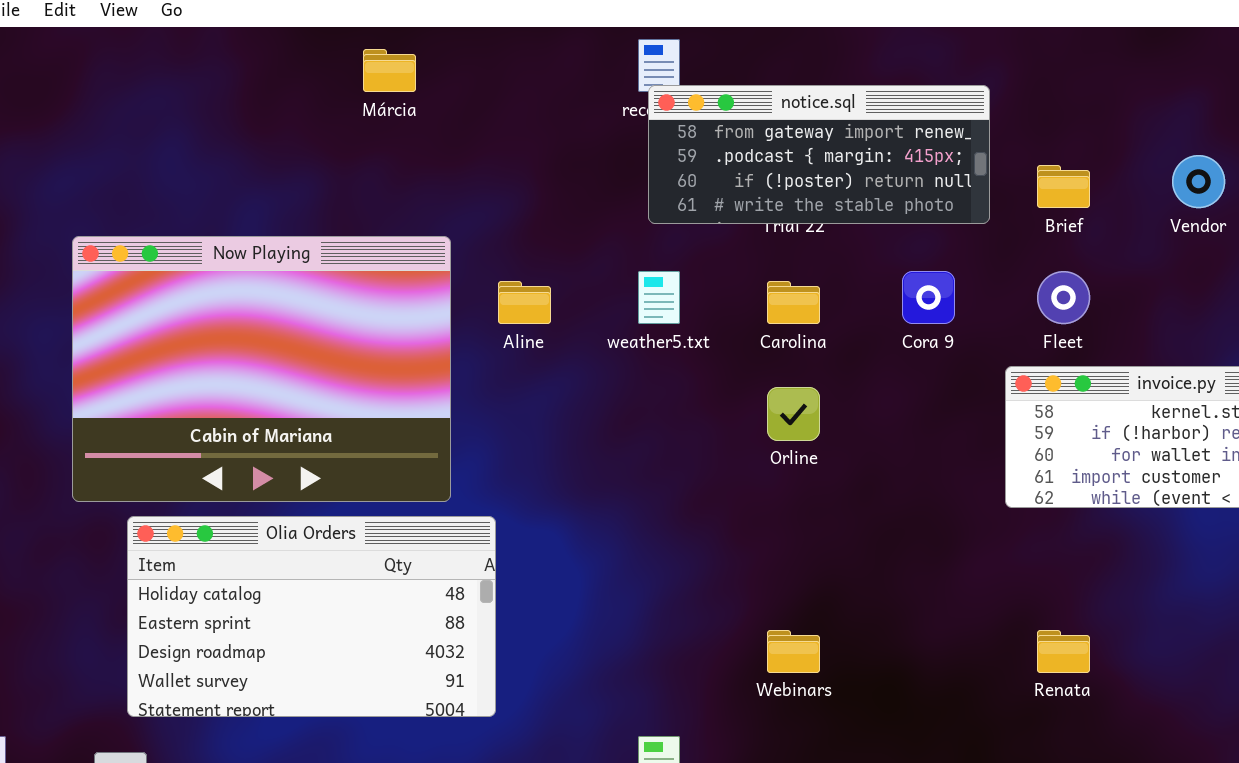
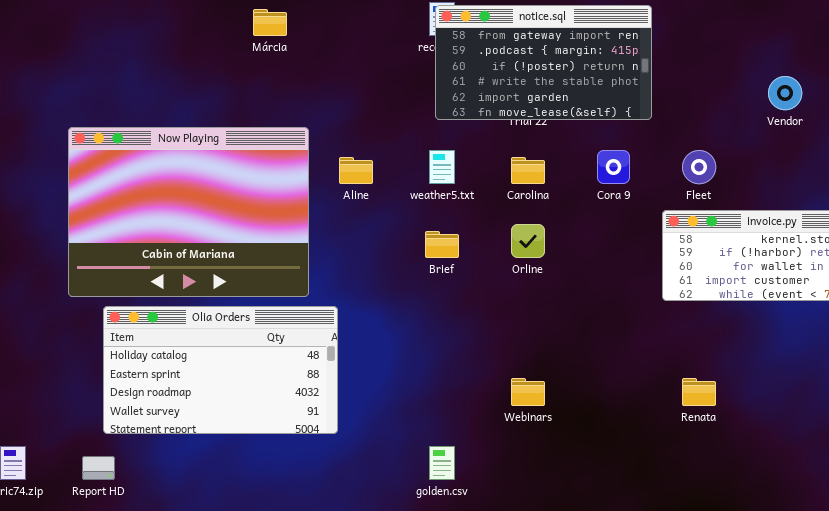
notice.sql: [648,85,990,224] -> [435,5,652,120], resized
Brief: [1037,165,1090,208] -> [425,231,459,258], moved

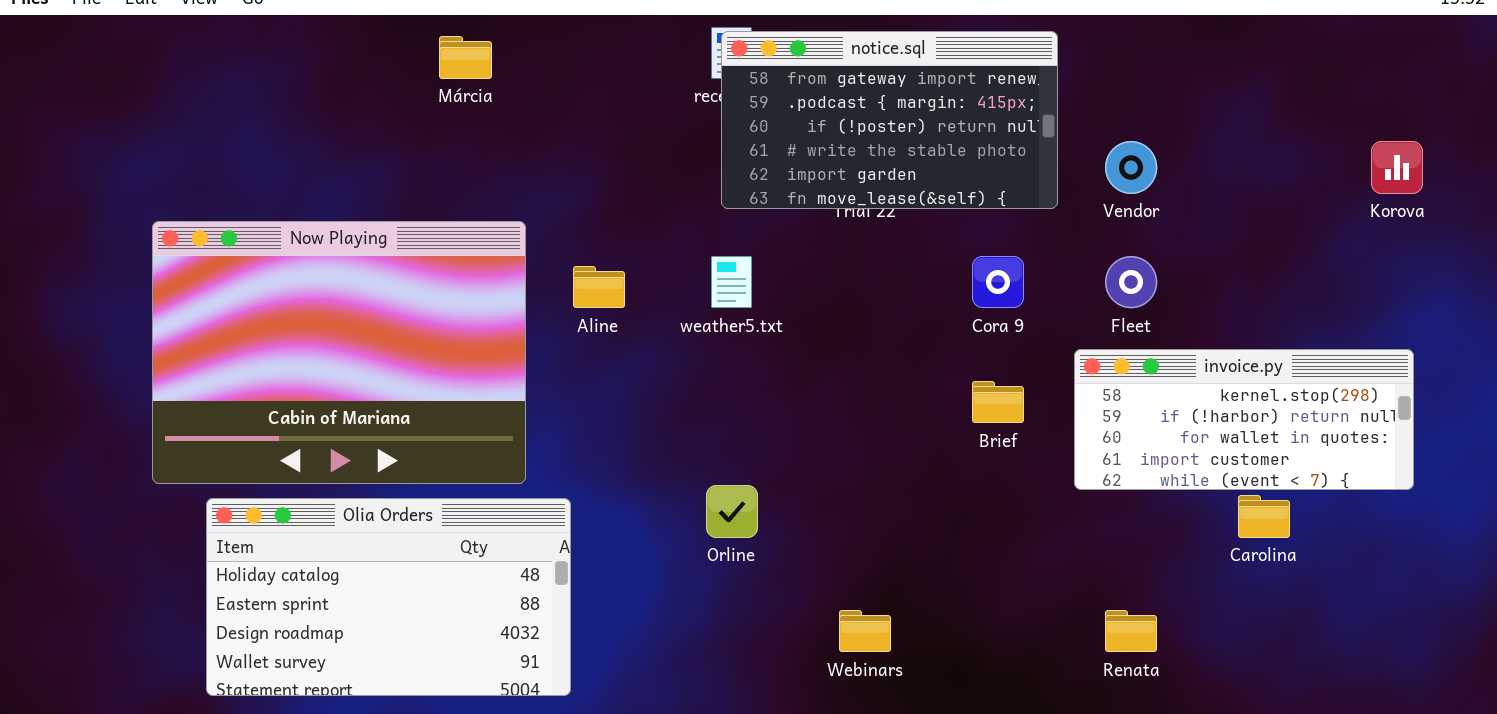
Vendor: [768,76,802,110] -> [1105,141,1157,194], moved
Carolina: [511,157,545,184] -> [1238,495,1290,538], moved
Orline: [511,224,545,258] -> [706,485,758,538], moved
Brief: [425,231,459,258] -> [972,381,1024,423], moved

